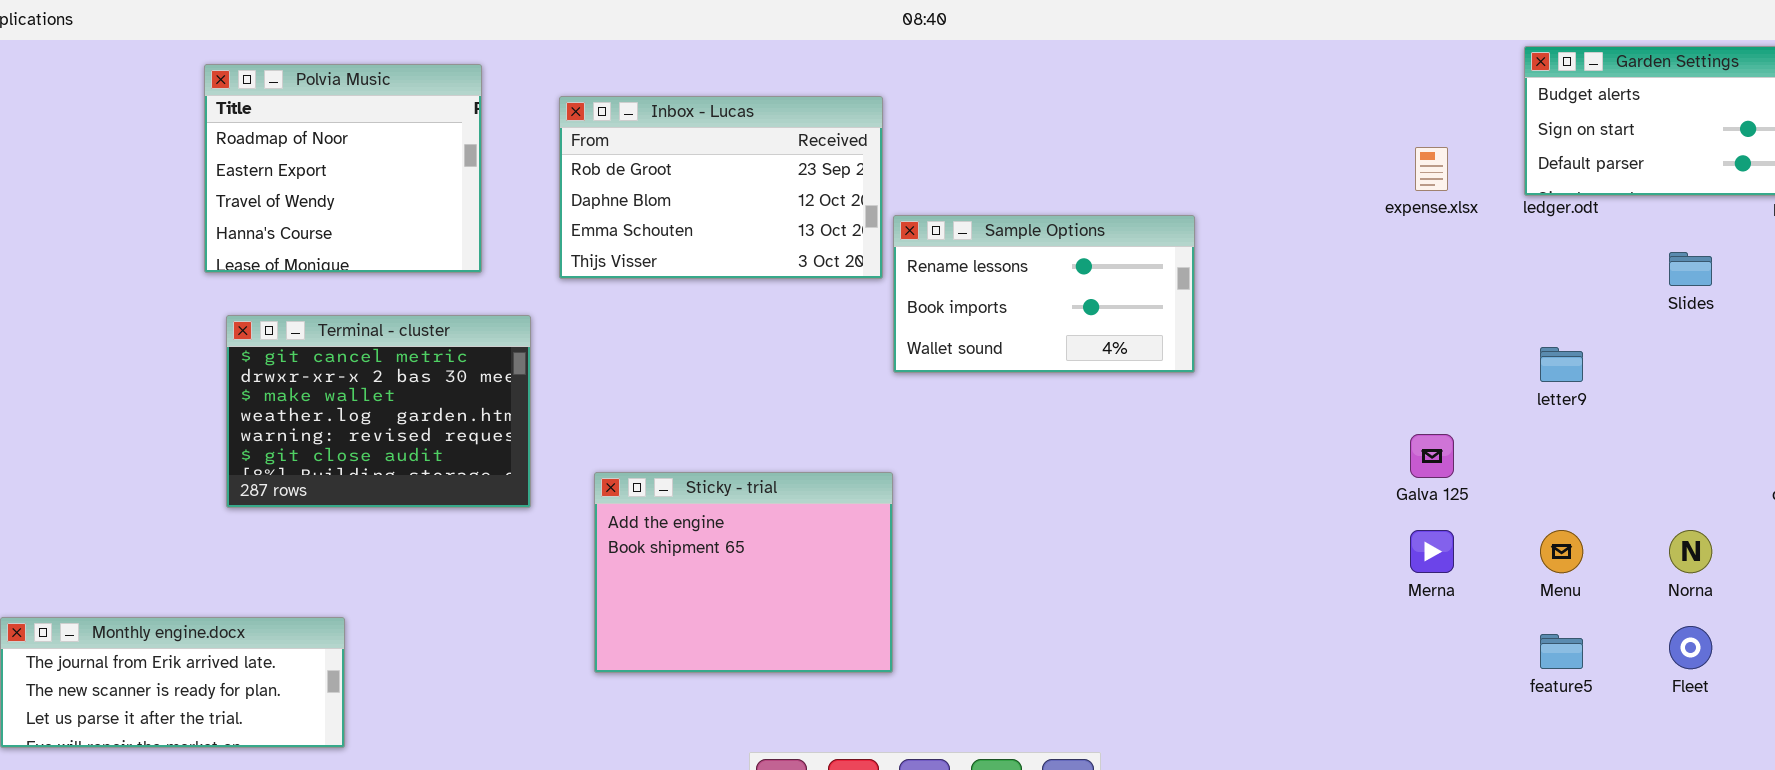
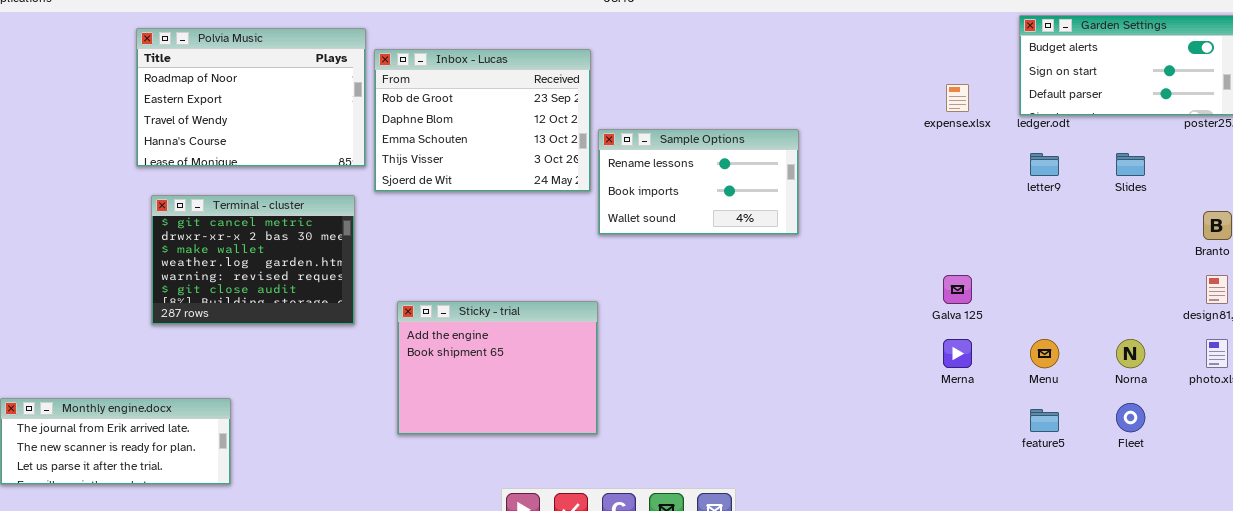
Polvia Music: [204,64,482,273] -> [136,28,366,167], resized
Inbox - Lucas: [559,96,883,279] -> [374,49,591,192], resized
letter9: [1540,347,1583,382] -> [1030,153,1059,176], moved

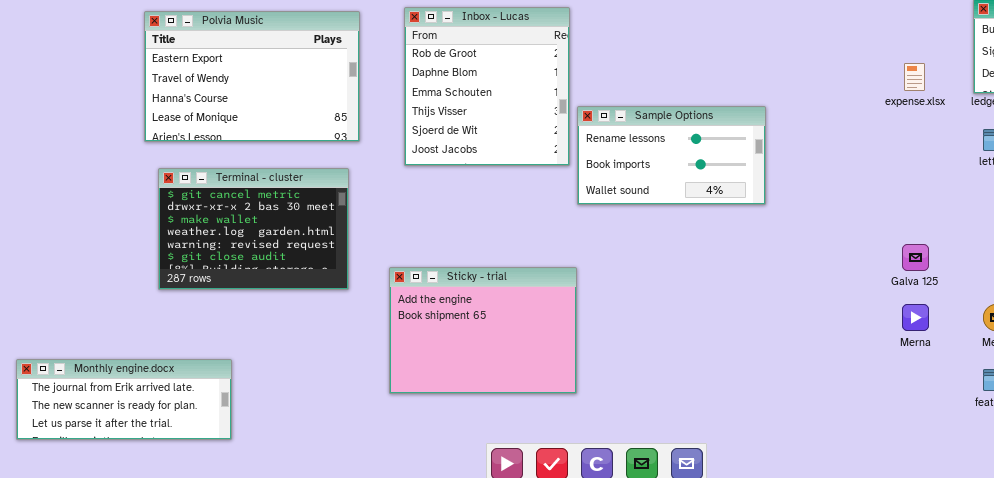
Polvia Music: [136,28,366,167] -> [144,11,360,142], scrolled down 1 row
Inbox - Lucas: [374,49,591,192] -> [404,7,570,166], resized

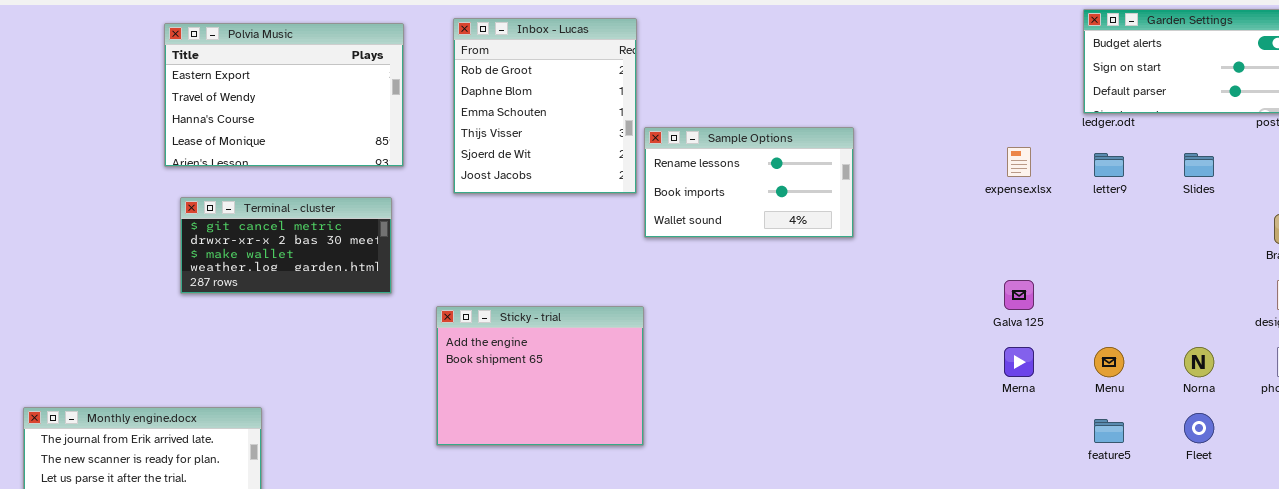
expense.xlsx: [904,63,925,91] -> [1007,147,1031,177], moved
Terminal - cluster: [158,168,349,290] -> [180,197,392,294], resized

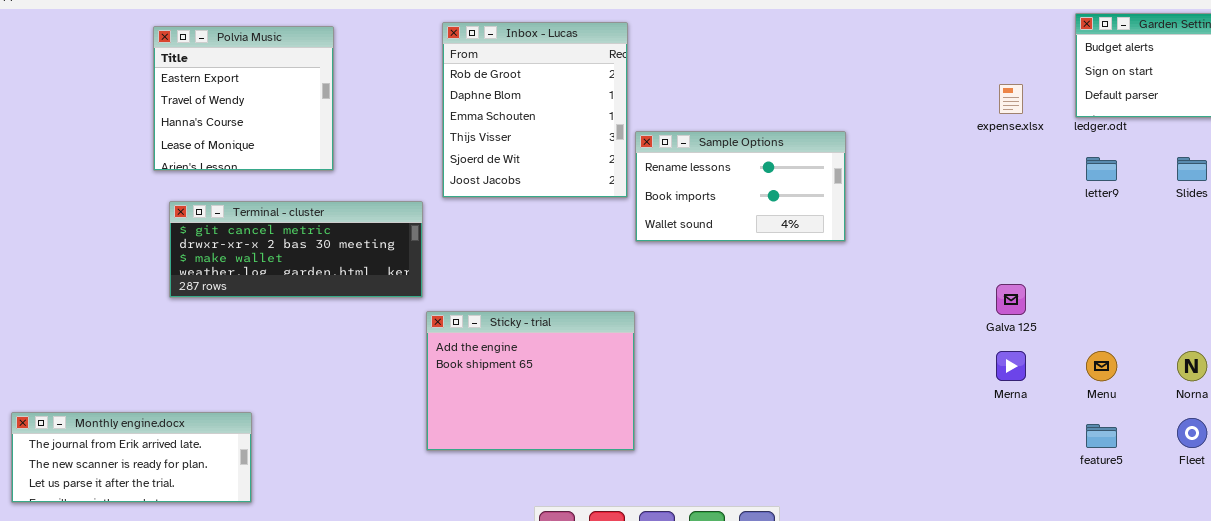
Polvia Music: [164,23,404,167] -> [153,26,334,171], resized
expense.xlsx: [1007,147,1031,177] -> [999,84,1023,114], moved
Terminal - cluster: [180,197,392,294] -> [169,201,423,298], resized

